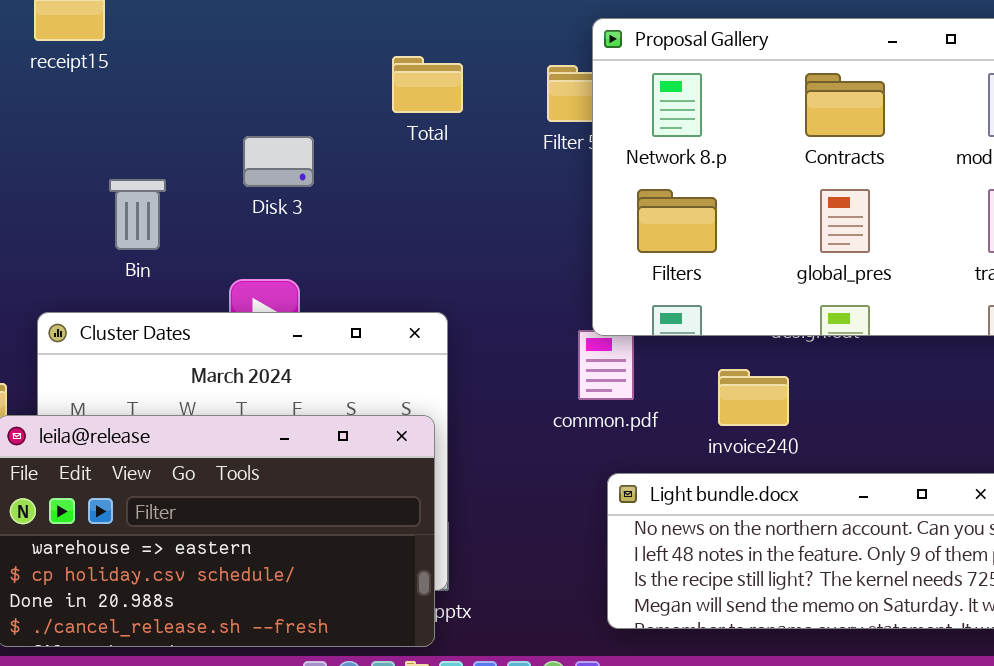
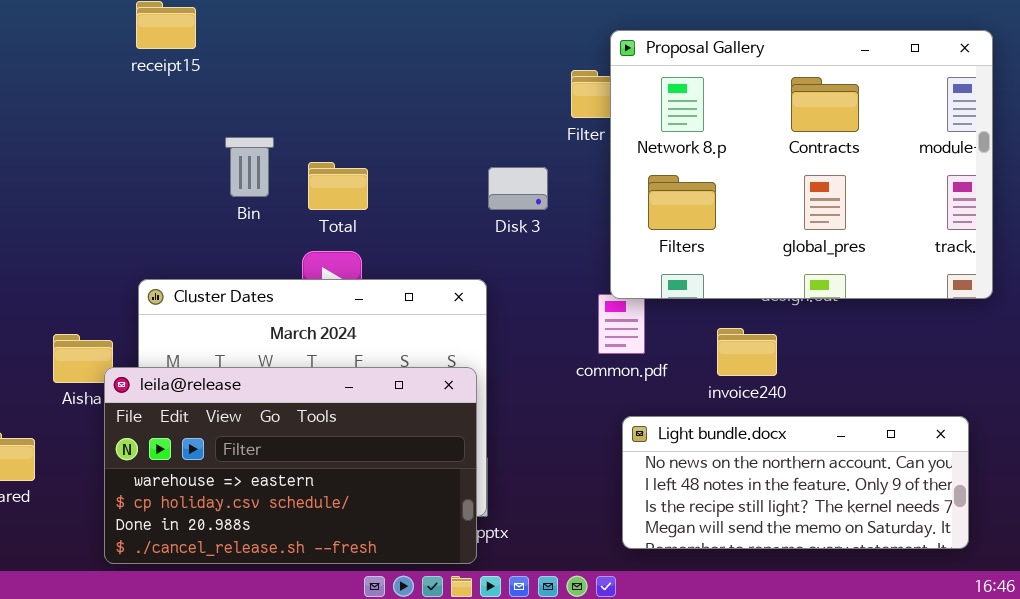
Total: [392,56,463,113] -> [308,162,368,210], moved
Disk 3: [243,136,314,187] -> [488,167,548,210], moved
Bin: [109,179,166,250] -> [225,137,274,197], moved

